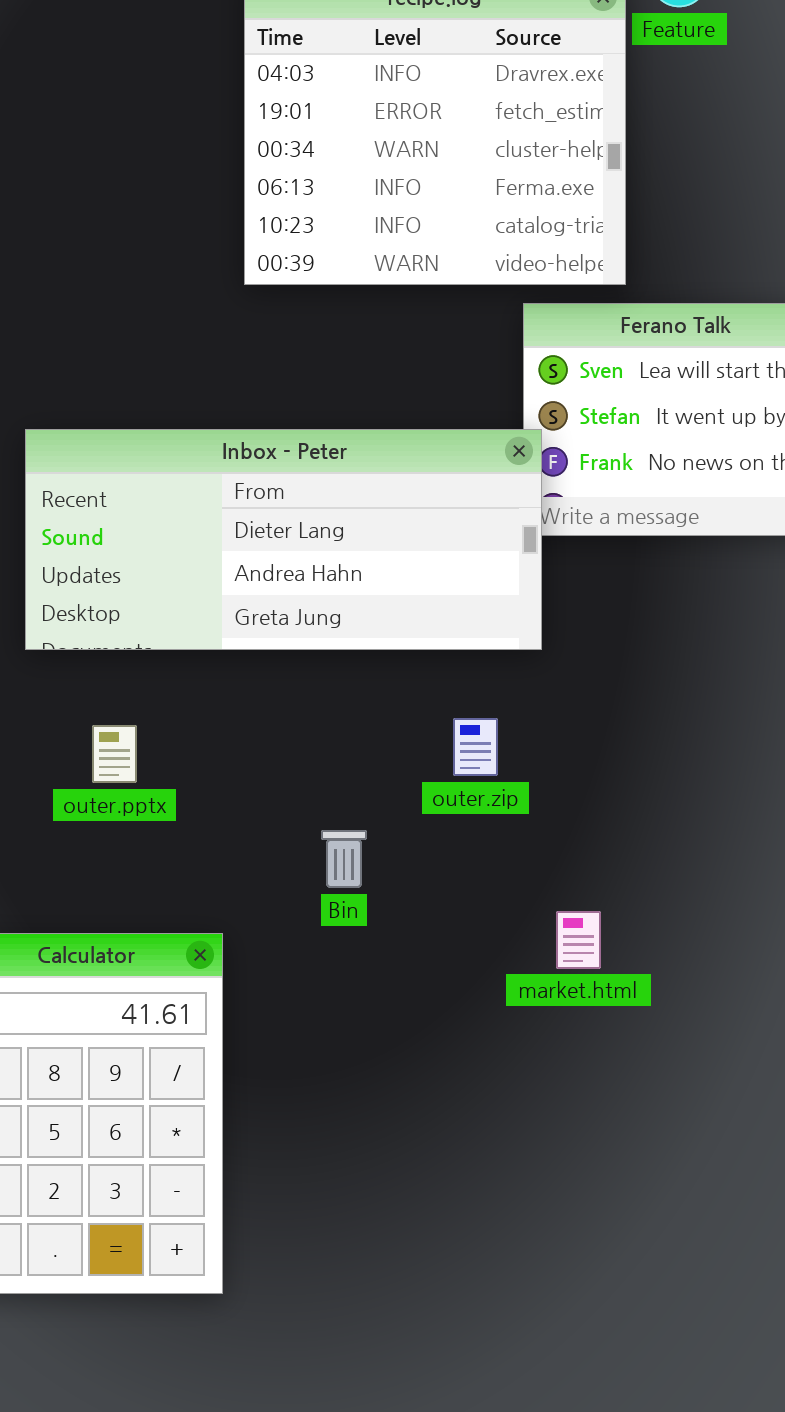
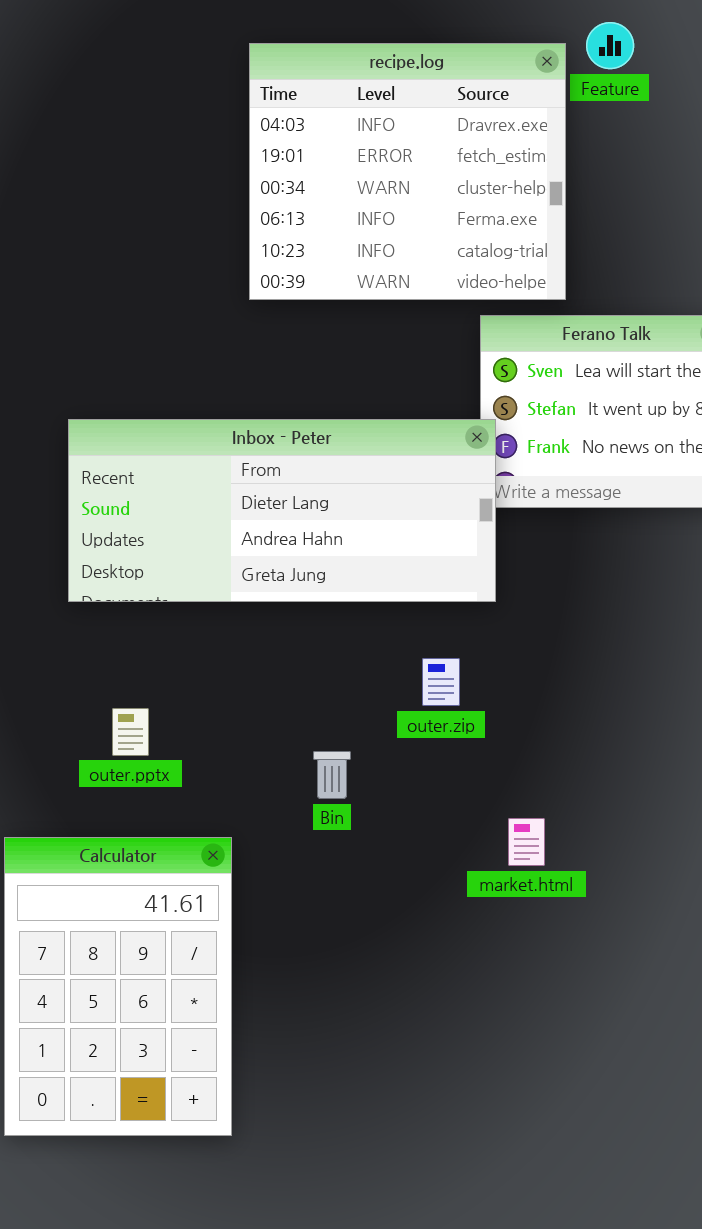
outer.pptx: [92,725,137,783] -> [112,708,149,756], moved

